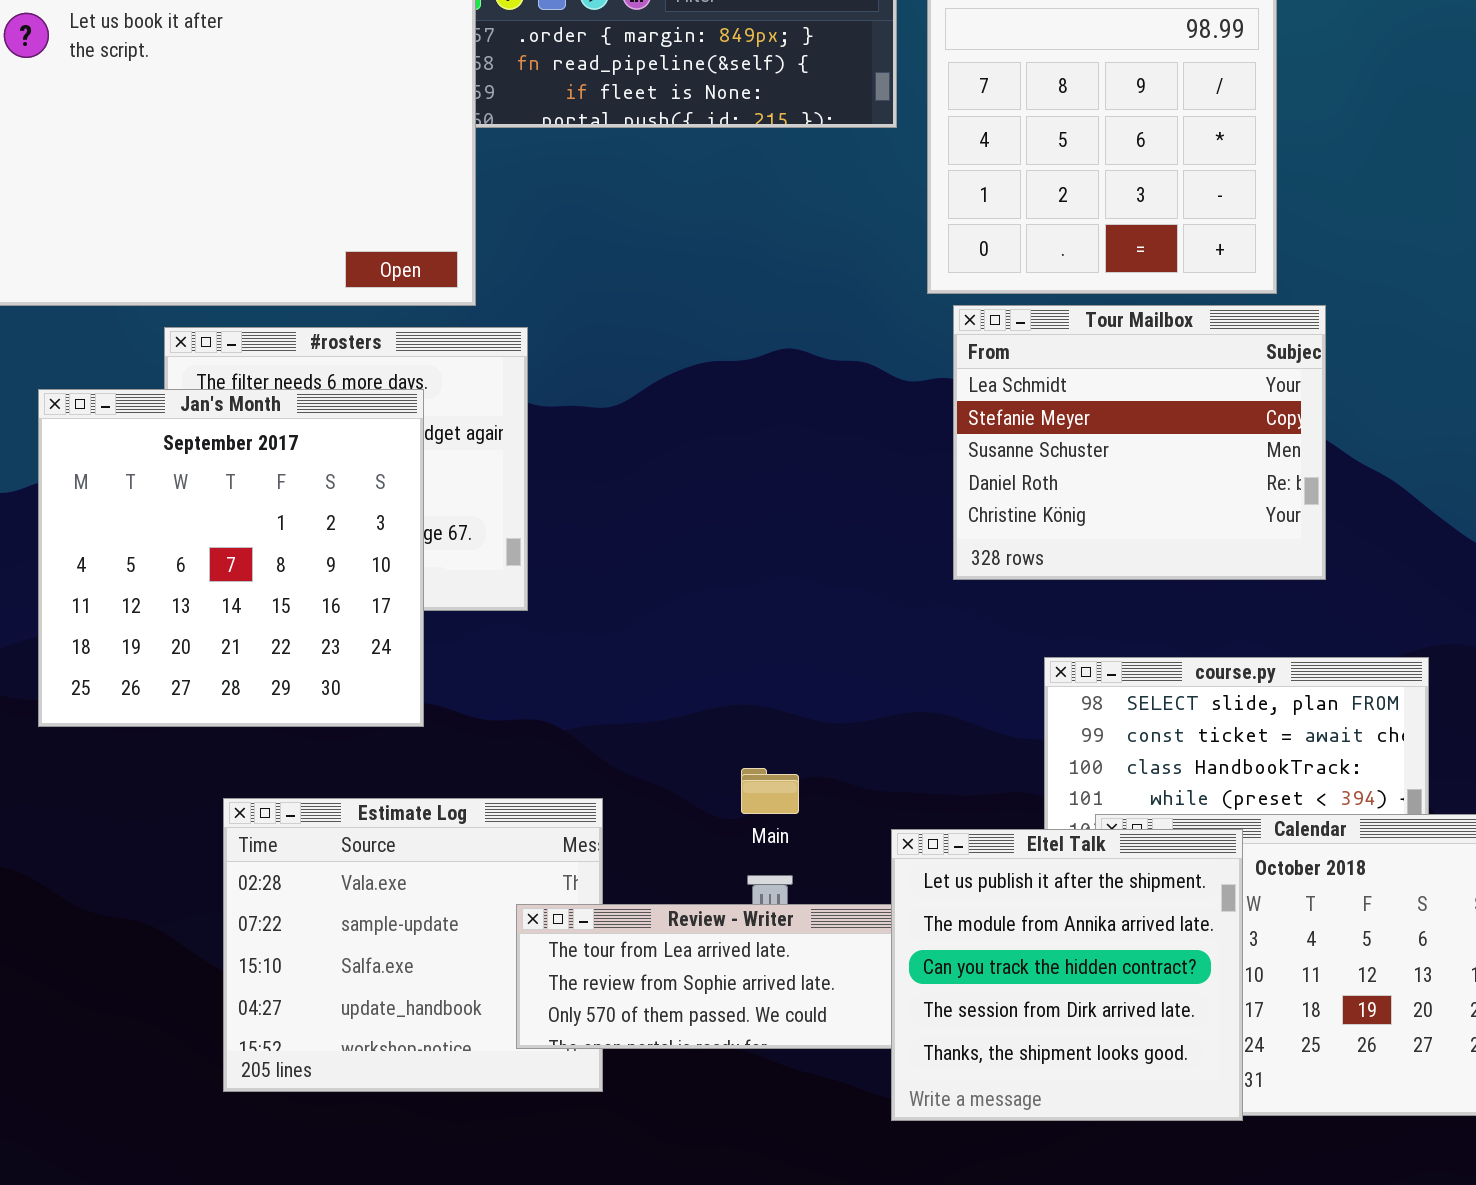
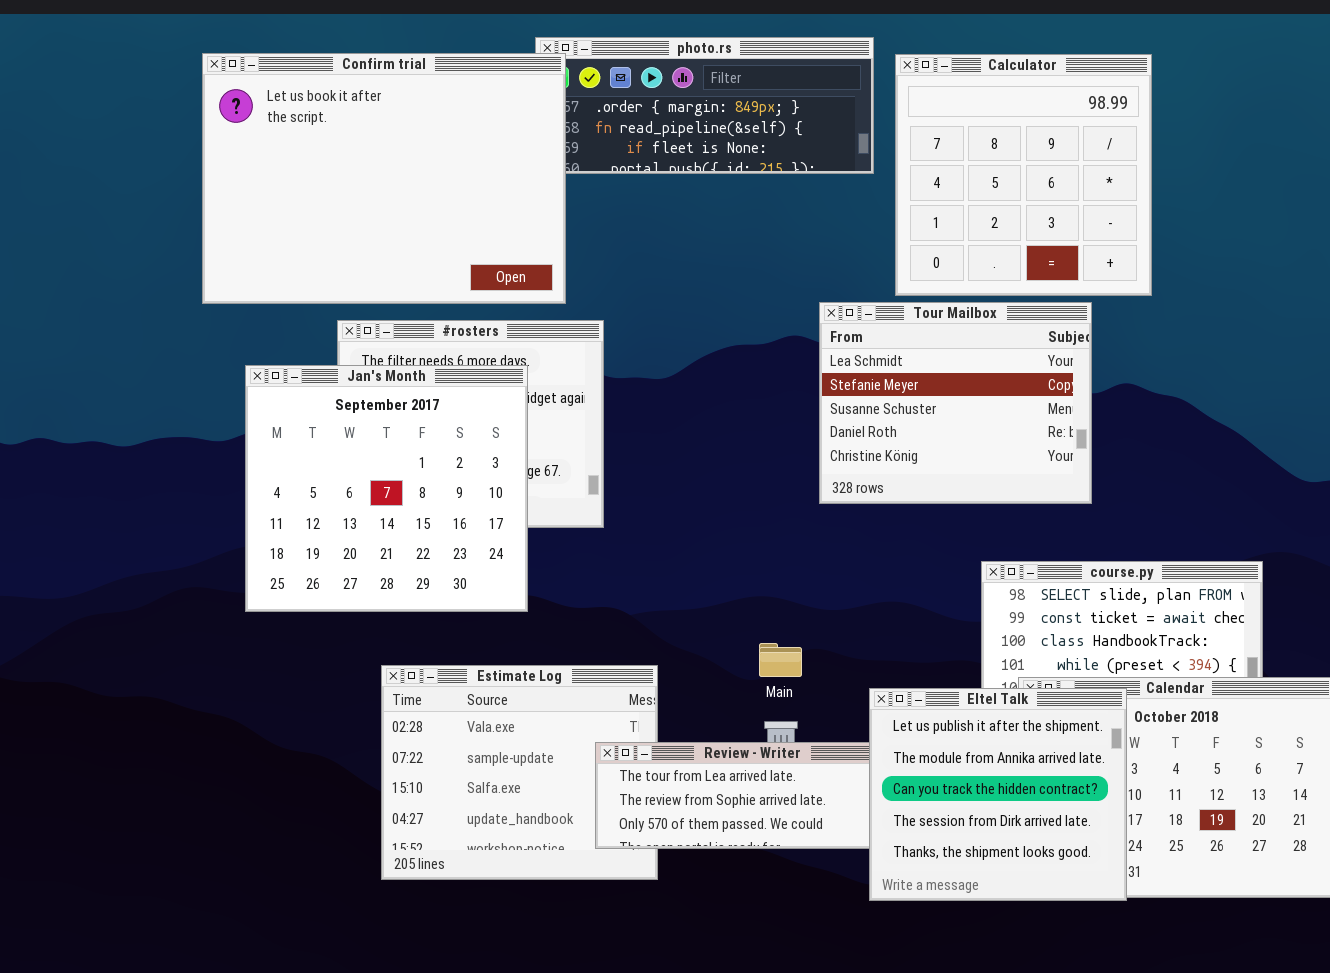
Tour Mailbox: [953,305,1326,580] -> [819,302,1092,504], moved

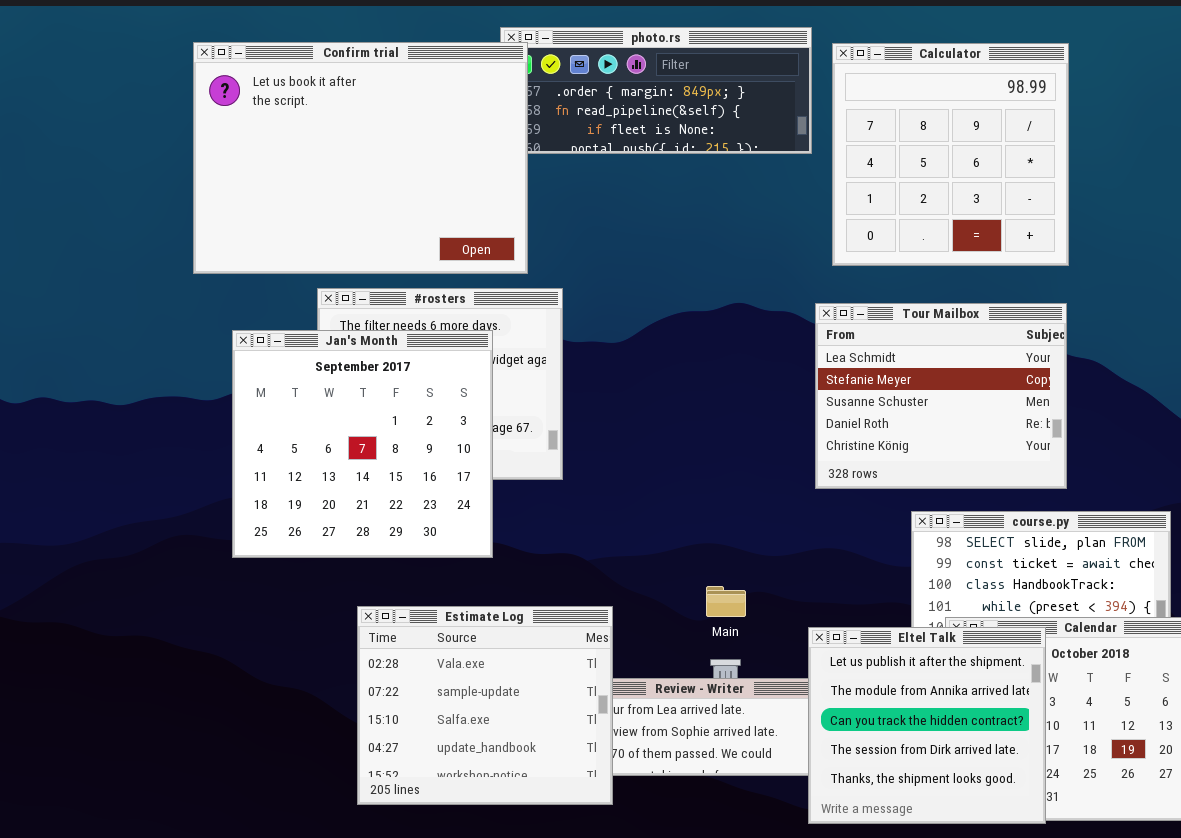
Tour Mailbox: [819,302,1092,504] -> [815,303,1067,489], moved
Estimate Log: [381,665,658,880] -> [357,606,613,805], raised

